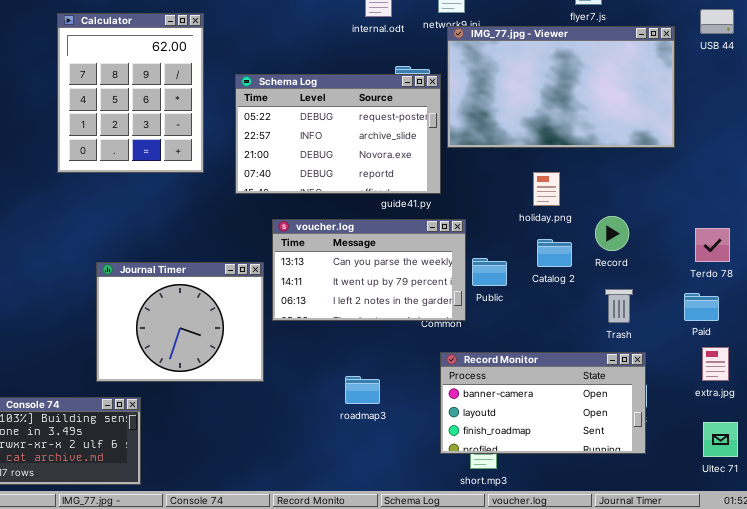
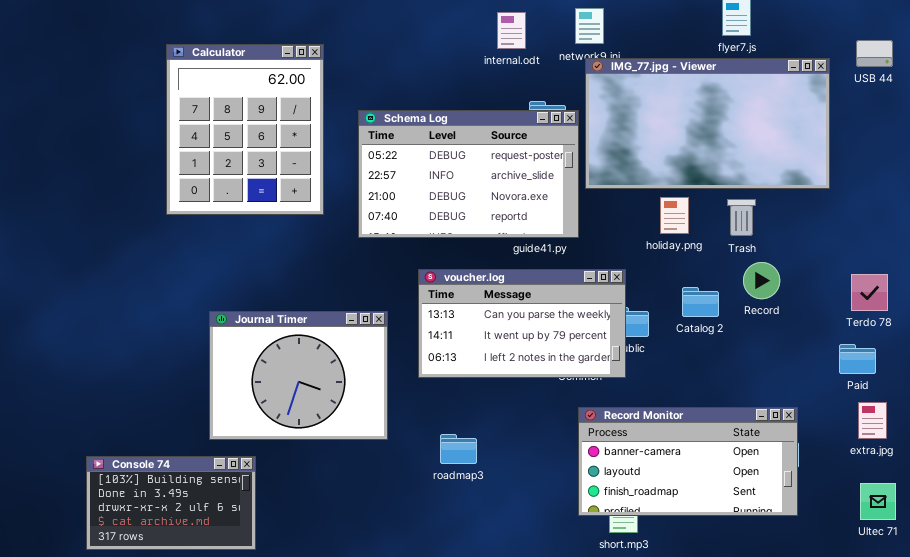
holiday.png: [533,172,560,206] -> [660,197,689,234], moved
voucher.log: [272,219,466,321] -> [418,269,626,378], moved
Trash: [605,289,633,323] -> [727,199,756,236], moved
roadmap3: [345,376,380,404] -> [440,434,477,464], moved

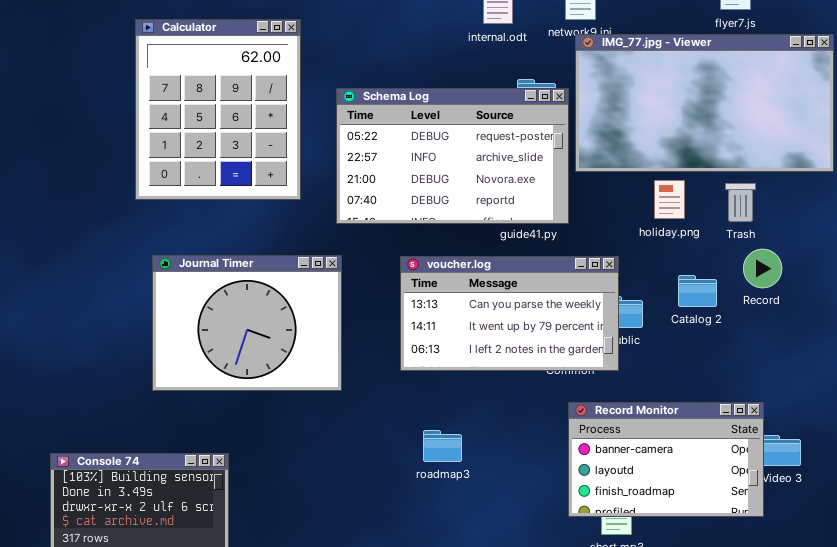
Journal Timer: [209,311,388,440] -> [152,255,342,391], moved
Record Monitor: [578,407,798,516] -> [568,402,764,517], resized

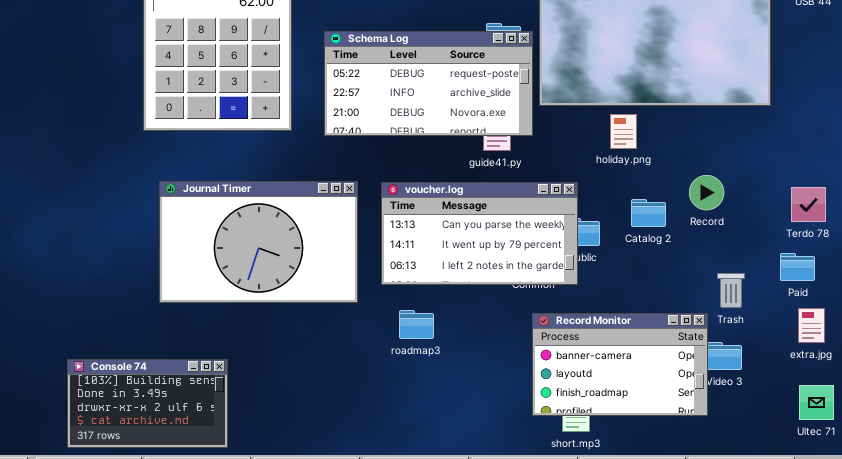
Schema Log: [336,88,569,224] -> [324,31,533,136], resized
Trash: [725,183,756,222] -> [717,273,745,308], moved
Journal Timer: [152,255,342,391] -> [159,181,358,303], resized
roadmap3: [423,430,462,462] -> [399,310,434,339], moved

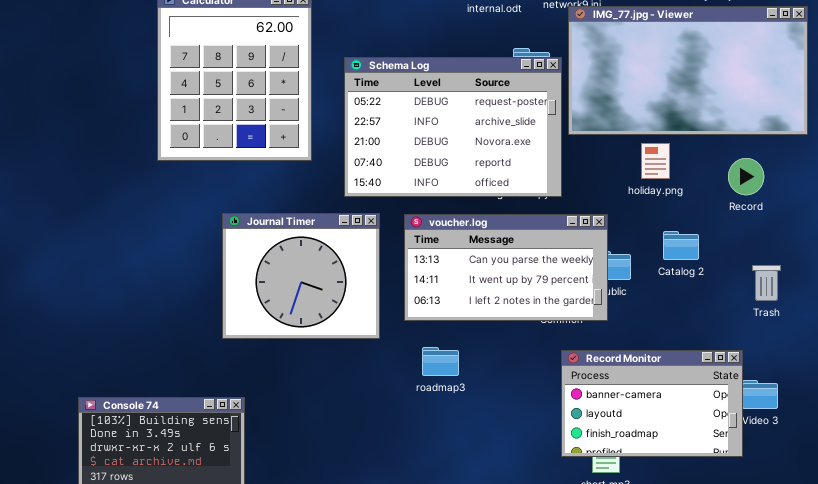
Schema Log: [324,31,533,136] -> [344,57,562,197], resized
Record: [689,175,724,210] -> [728,158,764,195], moved
Journal Timer: [159,181,358,303] -> [222,213,380,339], resized
Trash: [717,273,745,308] -> [752,265,781,301], moved

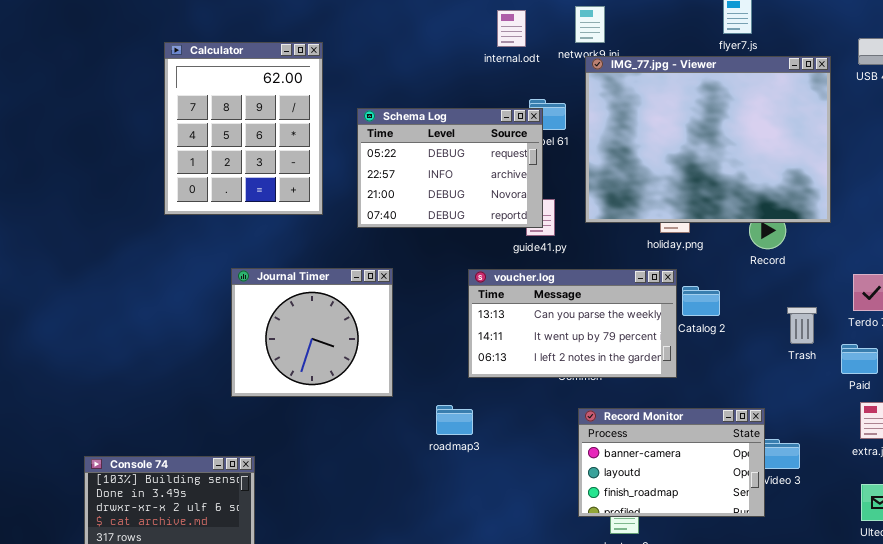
IMG_77.jpg - Viewer: [568,6,808,135] -> [585,56,831,223], resized
Schema Log: [344,57,562,197] -> [357,108,543,228], resized
voucher.log: [404,214,608,321] -> [468,269,677,378], moved
Trash: [752,265,781,301] -> [787,307,817,344], moved

